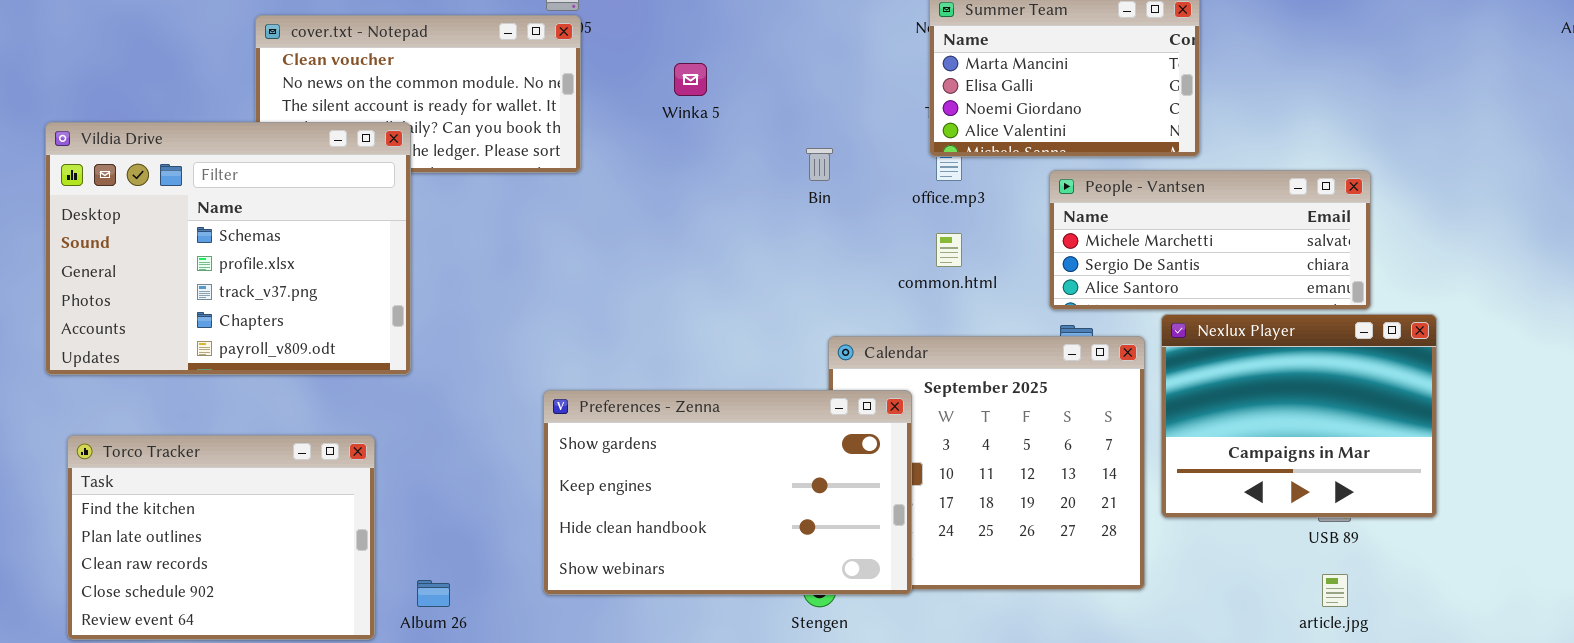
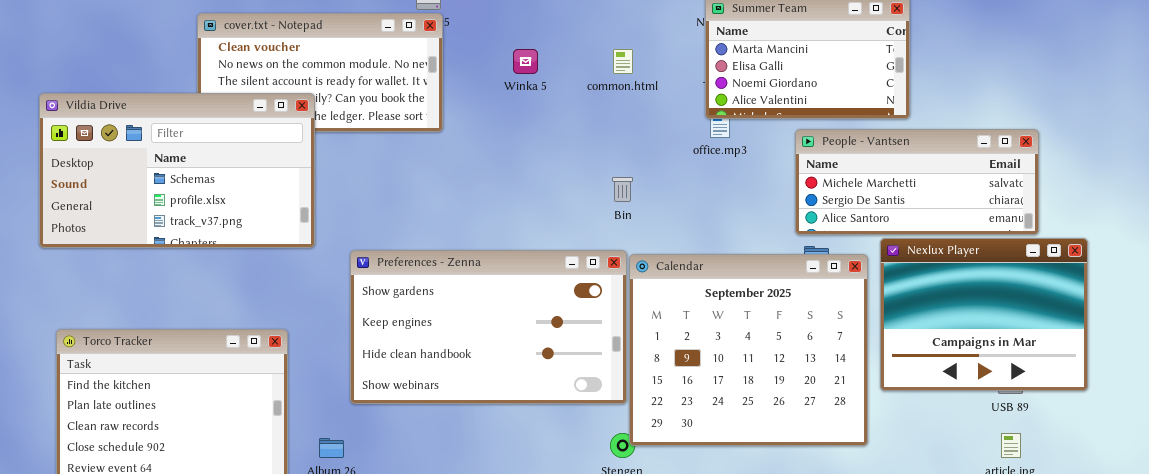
Vildia Drive: [45,122,411,375] -> [39,93,315,248], resized
Bin: [806,148,833,181] -> [612,177,633,202], moved
common.html: [936,233,962,267] -> [613,49,633,74], moved
Preferences - Zenna: [543,390,912,595] -> [350,250,627,404], moved

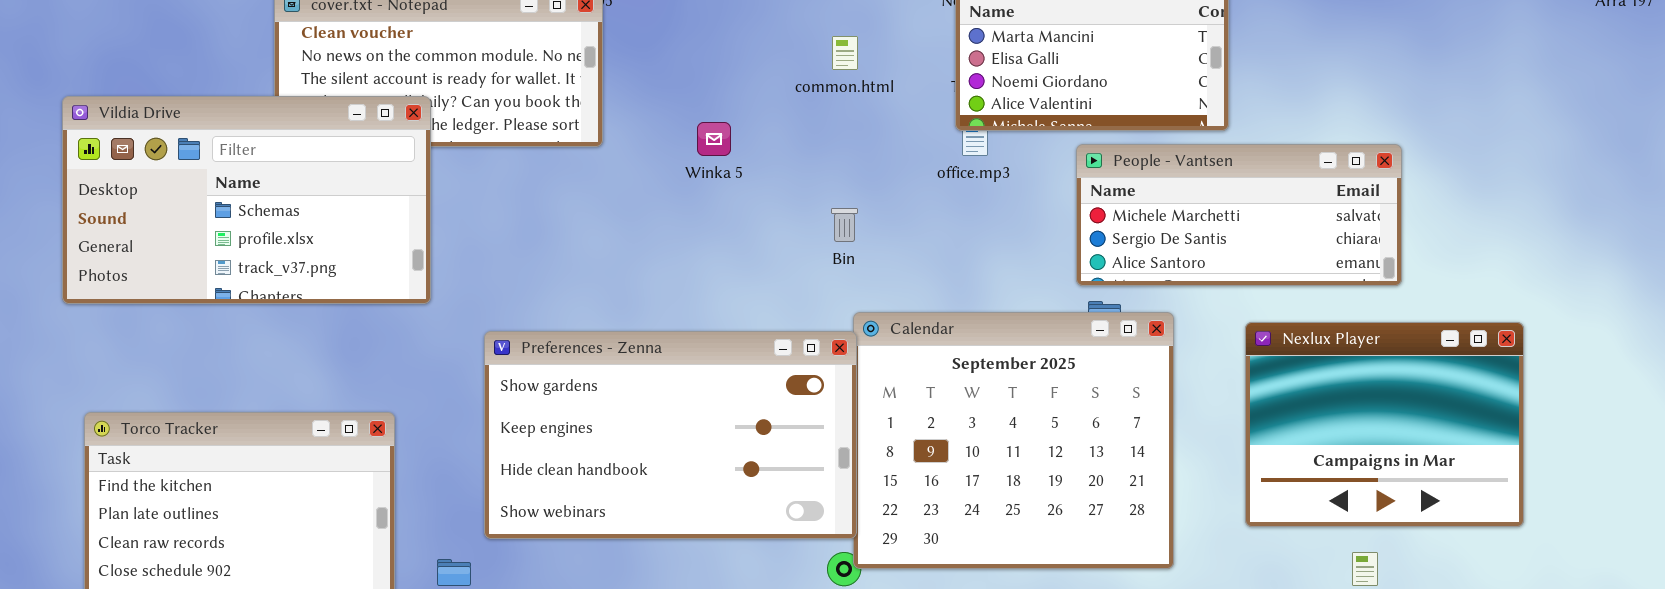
Winka 5: [513,49,538,74] -> [697,122,731,156], moved
Nexlux Player: [880,238,1088,391] -> [1245,322,1524,527], moved
Preferences - Zenna: [350,250,627,404] -> [484,331,857,539], moved

